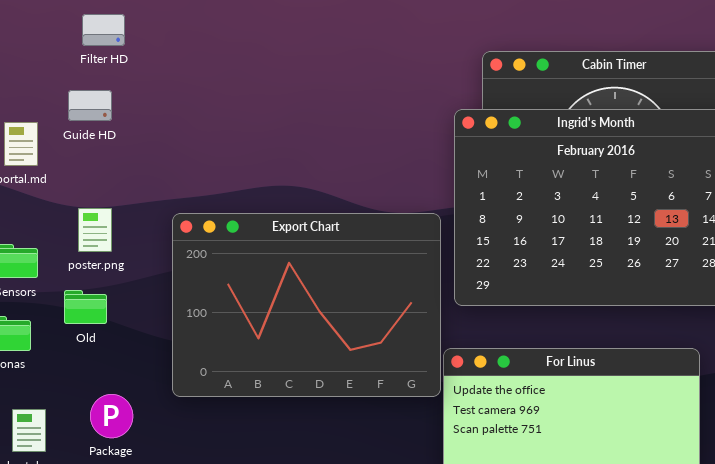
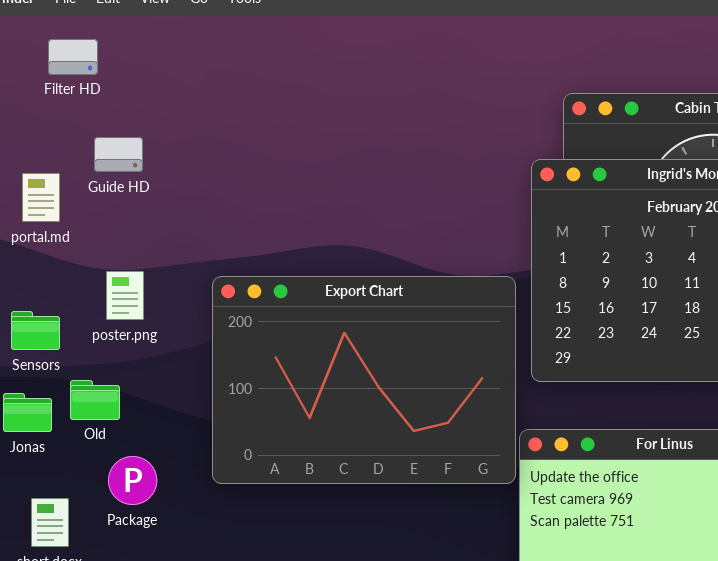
Filter HD: [82,14,125,46] -> [48,39,98,75], moved
Old: [64,290,107,324] -> [70,380,120,420], moved
Package: [90,394,133,438] -> [108,456,157,505], moved

